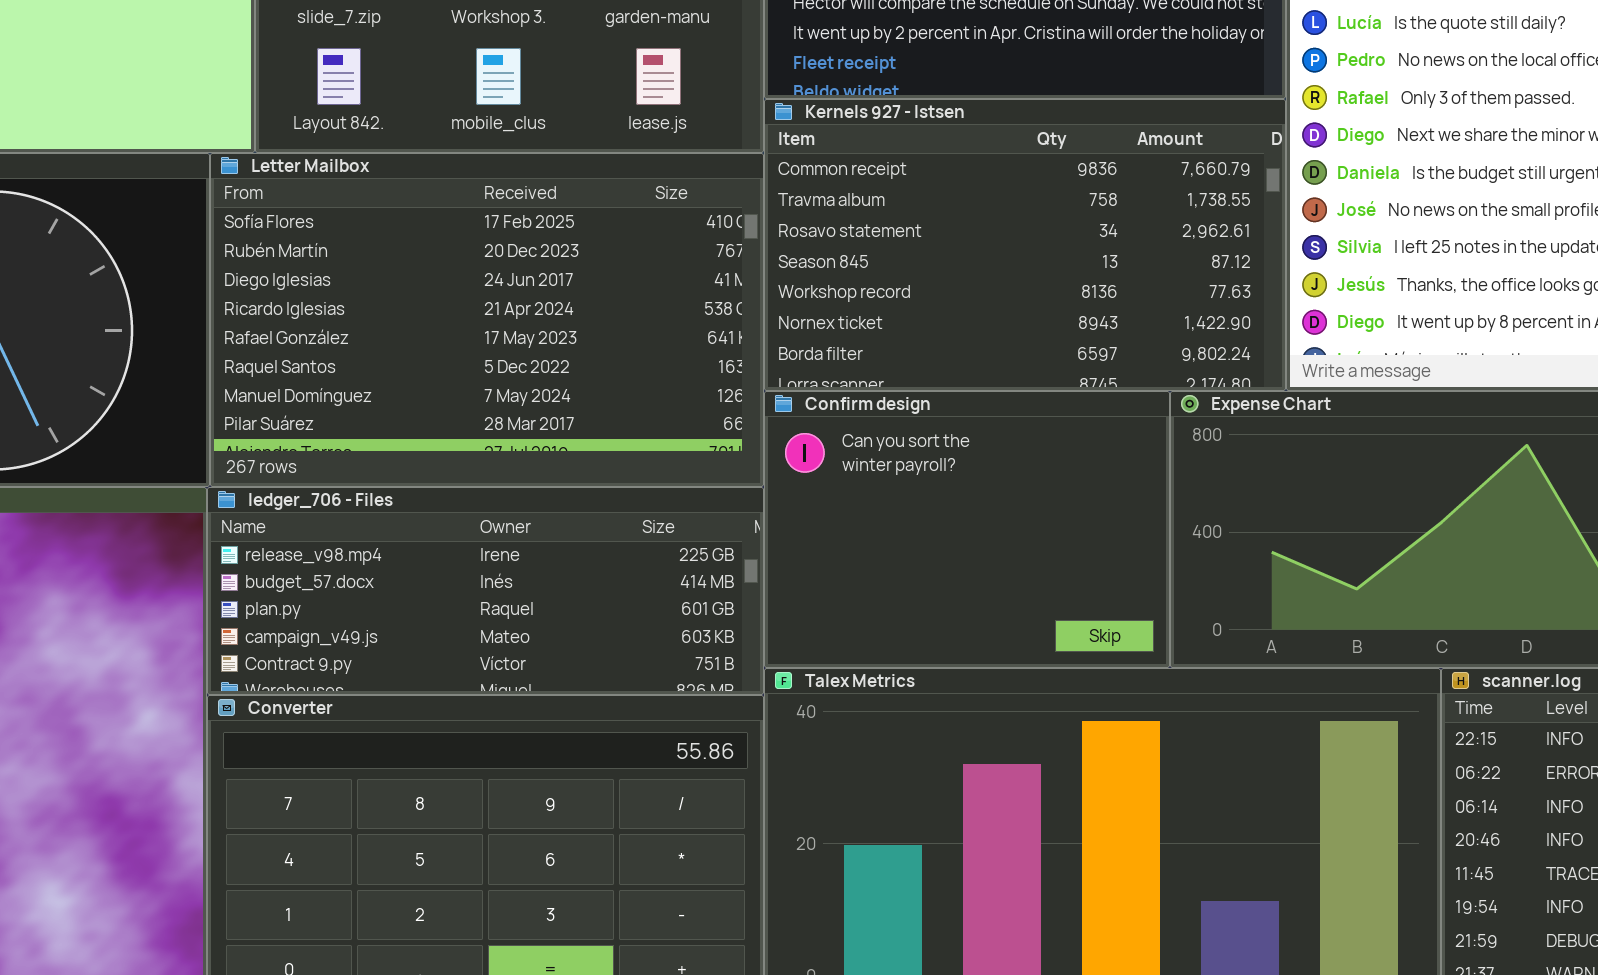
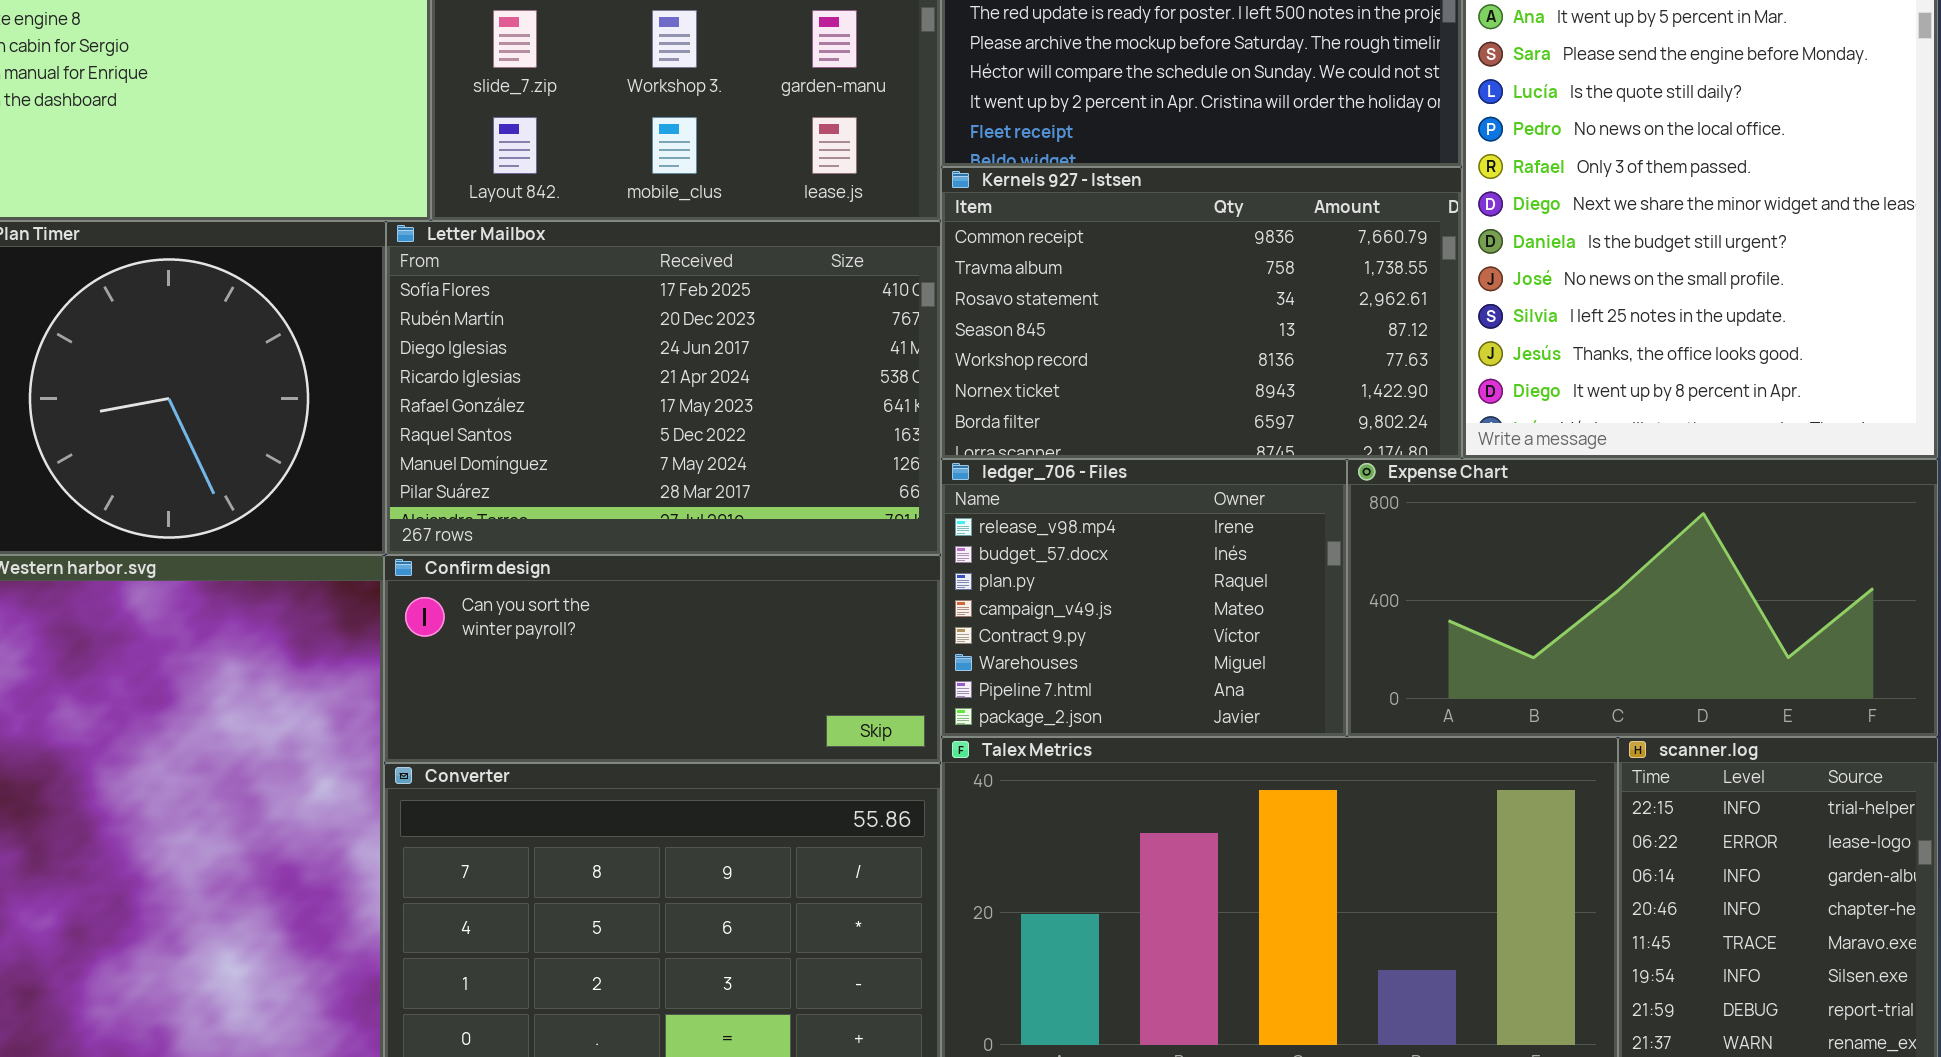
Confirm design: [764,391,1170,668] -> [384,555,941,763], moved, resized
ledger_706 - Files: [207,487,764,695] -> [941,459,1347,737], moved, resized

